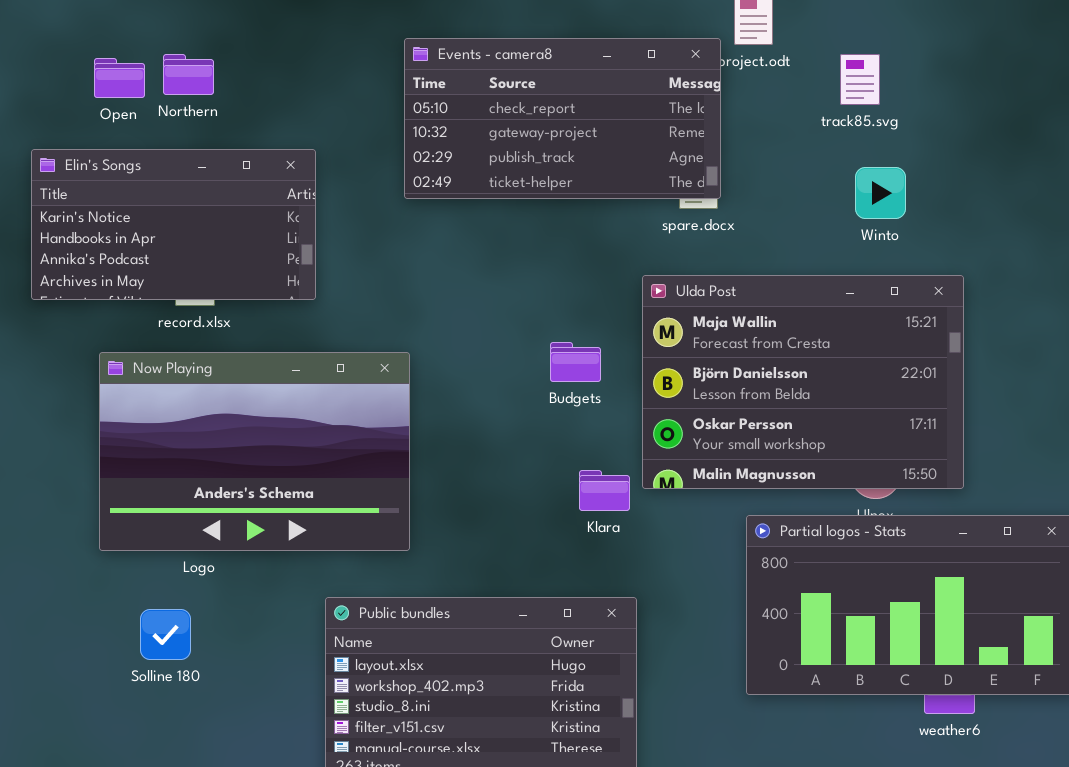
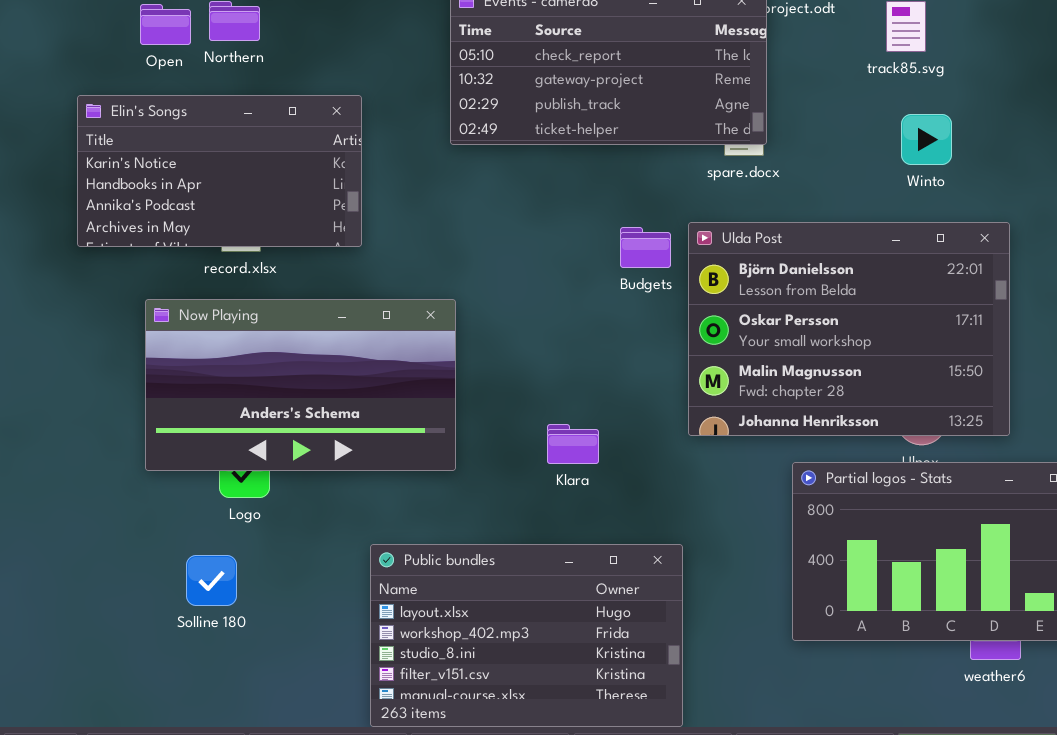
Ulda Post: [642,275,964,489] -> [688,222,1010,436], scrolled down 1 row
Budgets: [550,342,601,382] -> [620,227,671,268], moved
Now Playing: [99,352,410,551] -> [145,299,456,471], resized
Klara: [579,470,630,511] -> [547,424,599,464], moved

